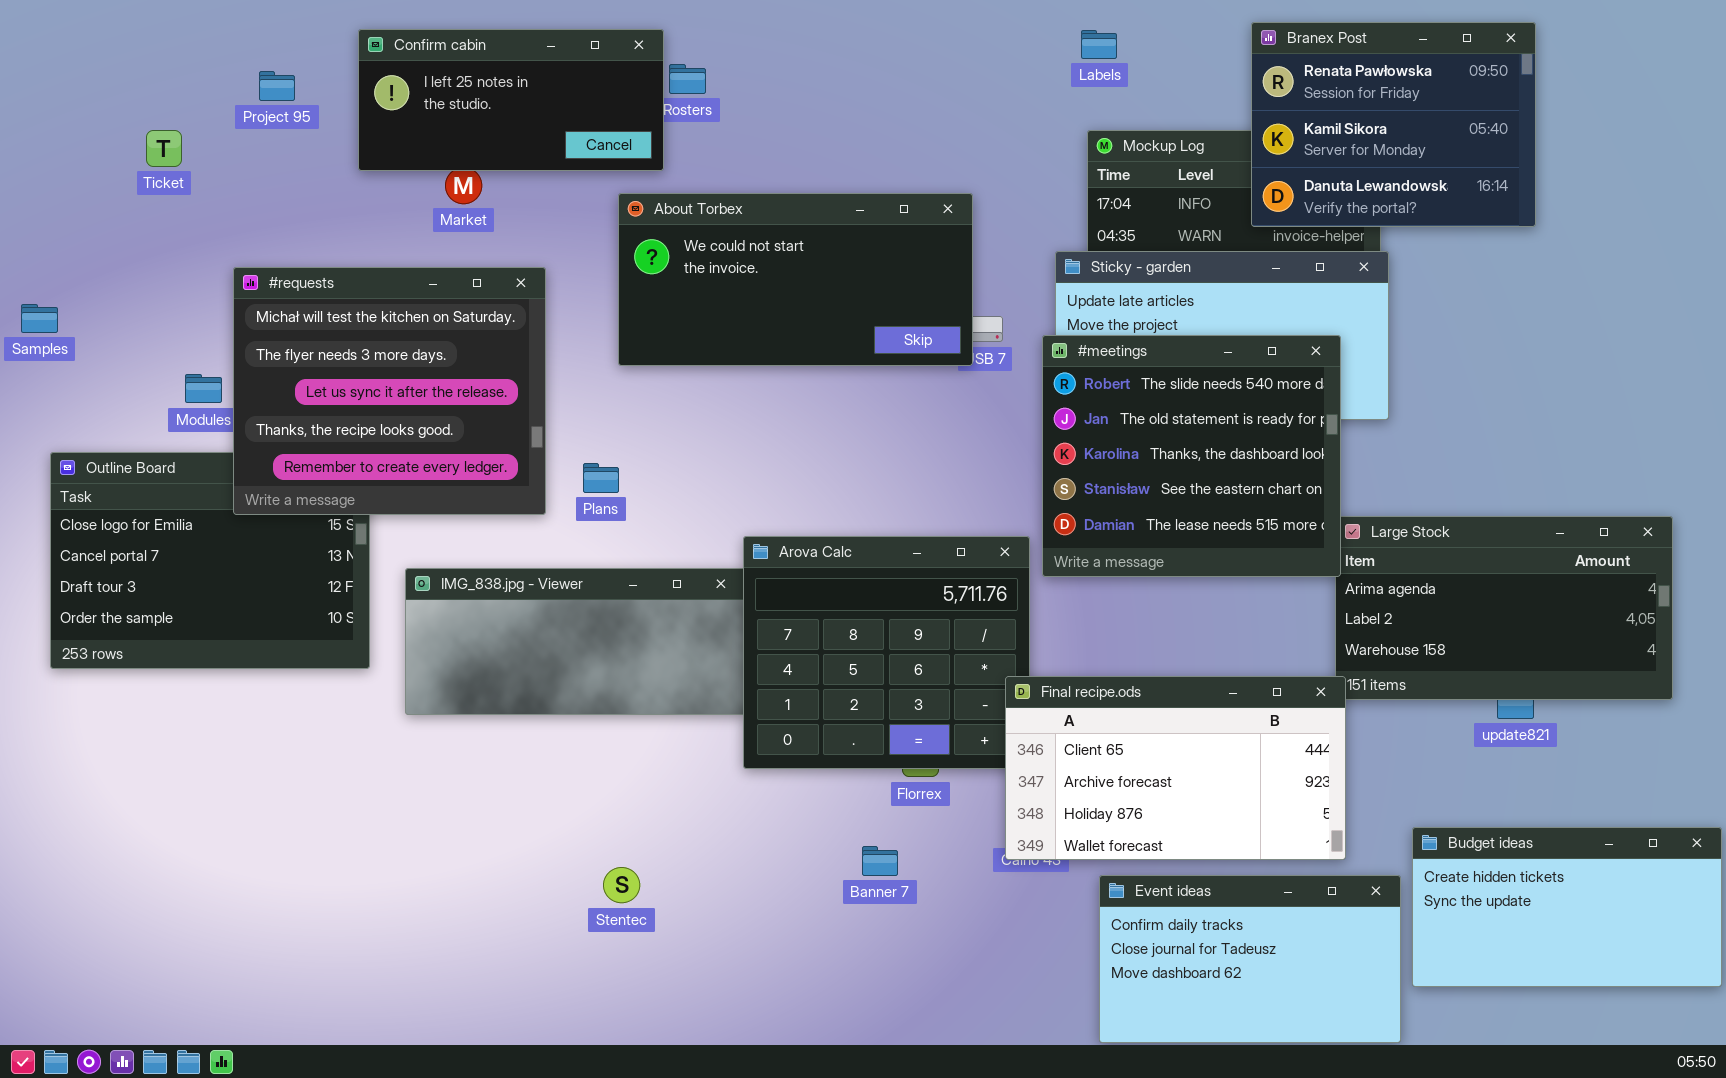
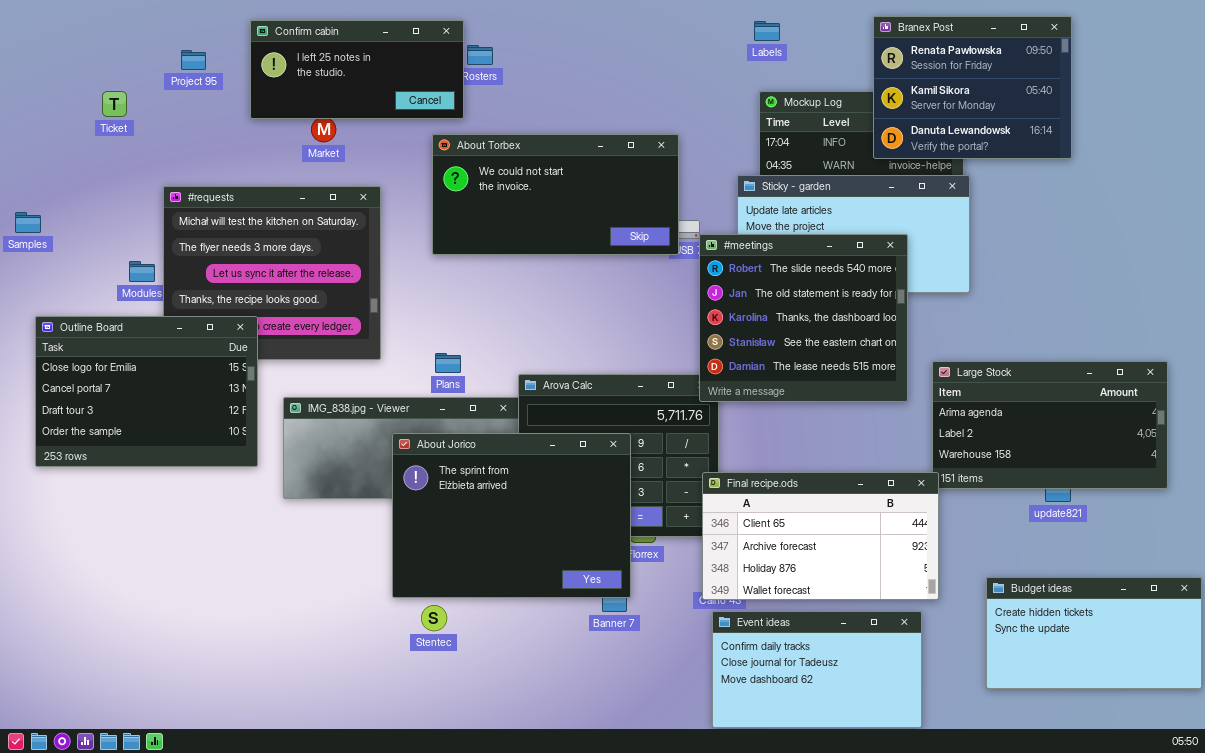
#meetings: [1042,335,1341,577] -> [699,234,908,402], moved
Outline Board: [50,452,370,669] -> [35,316,258,467], raised
Plans: [583,463,619,493] -> [435,353,461,373], moved
About Jorico: none -> [392,433,631,598], opened
Event ideas: [1099,875,1401,1043] -> [712,611,922,728], moved

